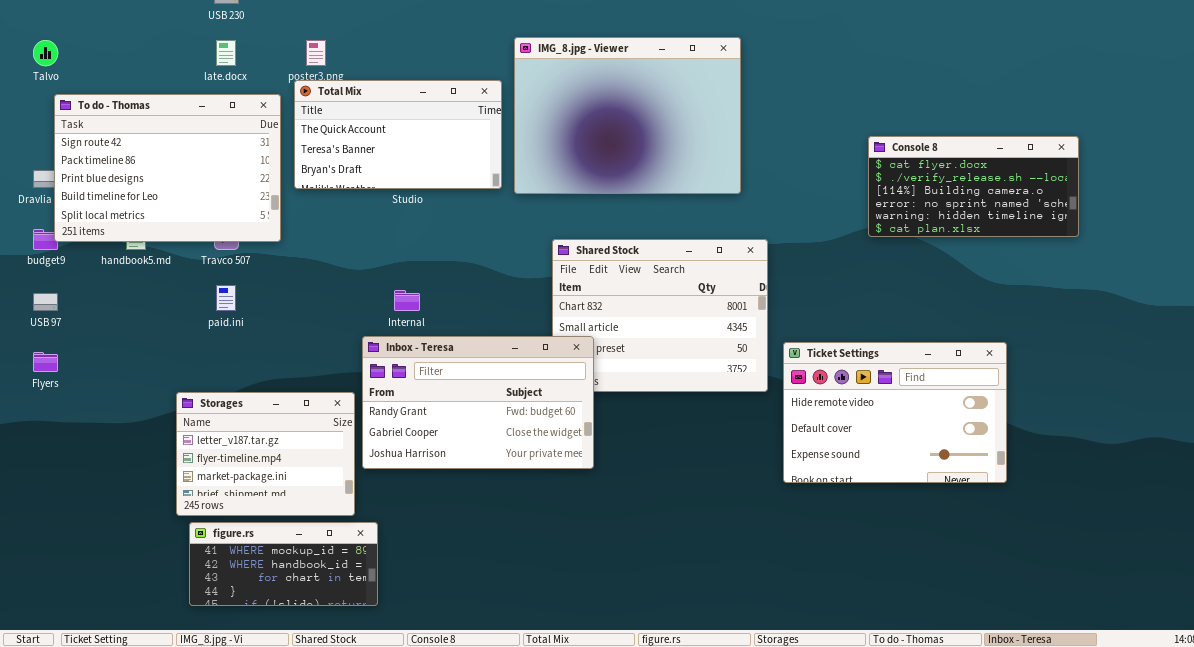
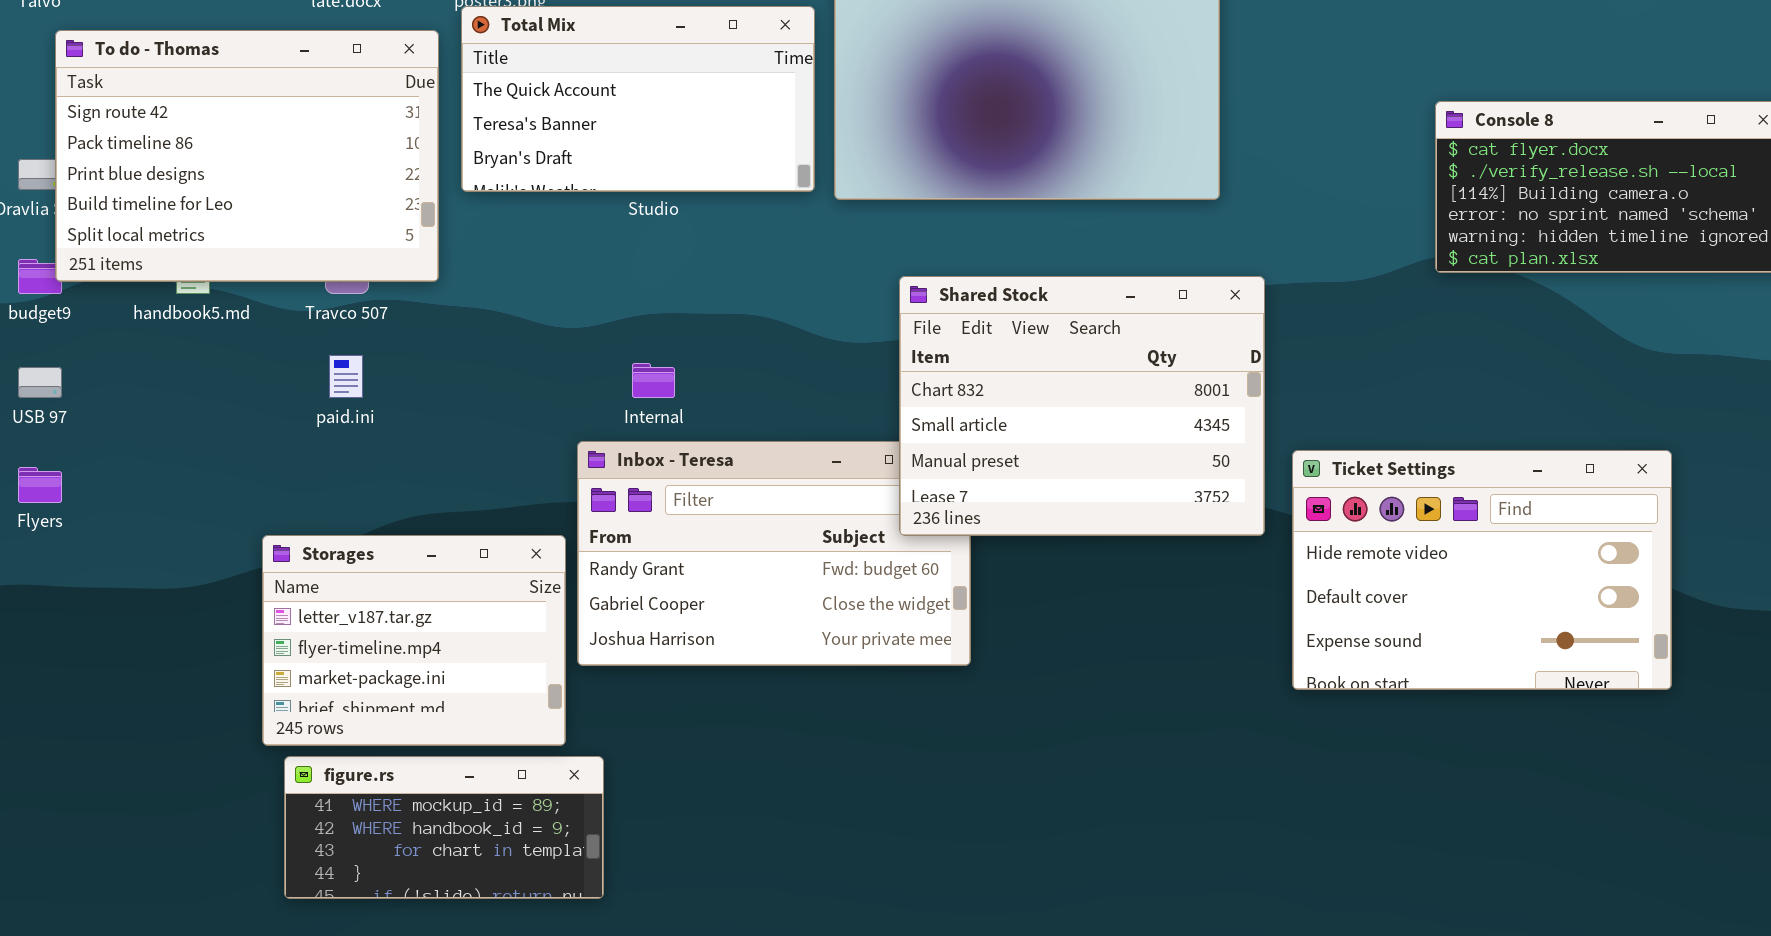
Shared Stock: [552,239,768,392] -> [899,276,1265,536], raised

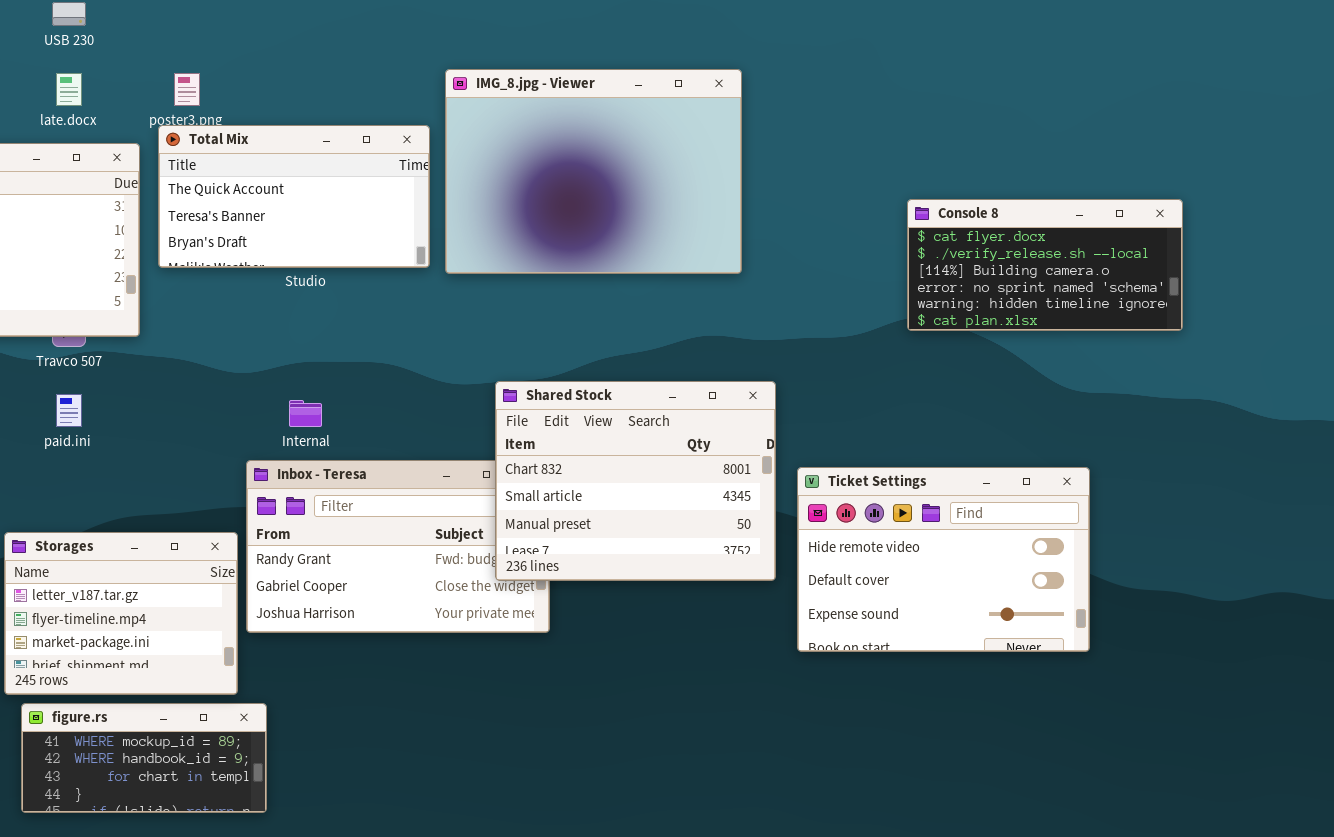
Shared Stock: [899,276,1265,536] -> [495,381,776,581], moved

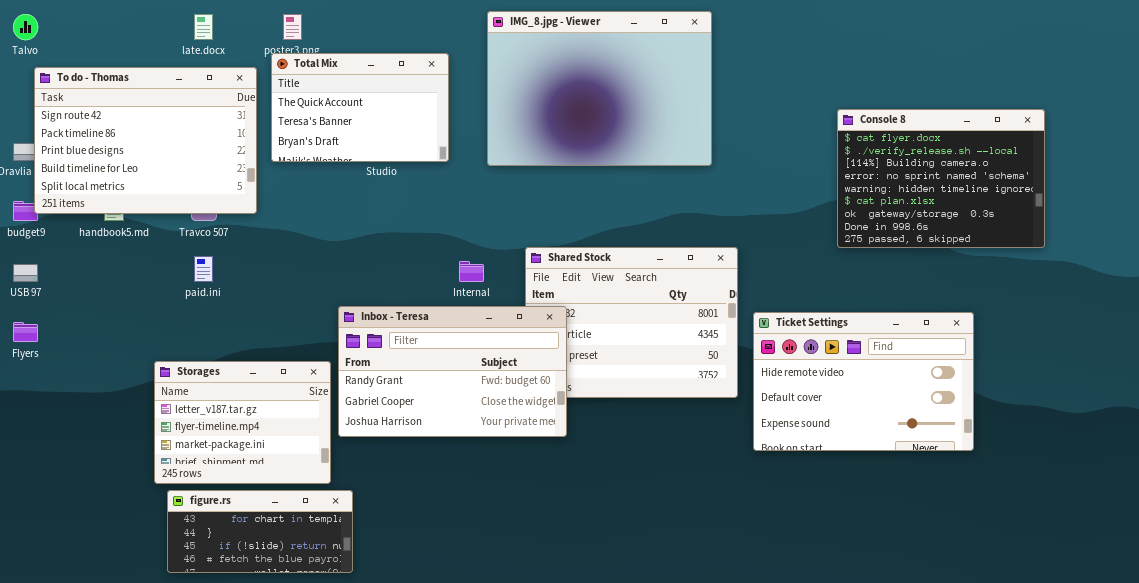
Total Mix: [158,125,430,268] -> [271,53,449,162], resized
Console 8: [907,199,1183,331] -> [837,109,1045,248], resized
Internal: [289,400,322,427] -> [459,261,484,282], moved
Inbox - Teresa: [246,460,550,633] -> [338,306,567,437], raised
figure.rs: [21,703,267,813] -> [167,490,353,573], scrolled down 2 rows

